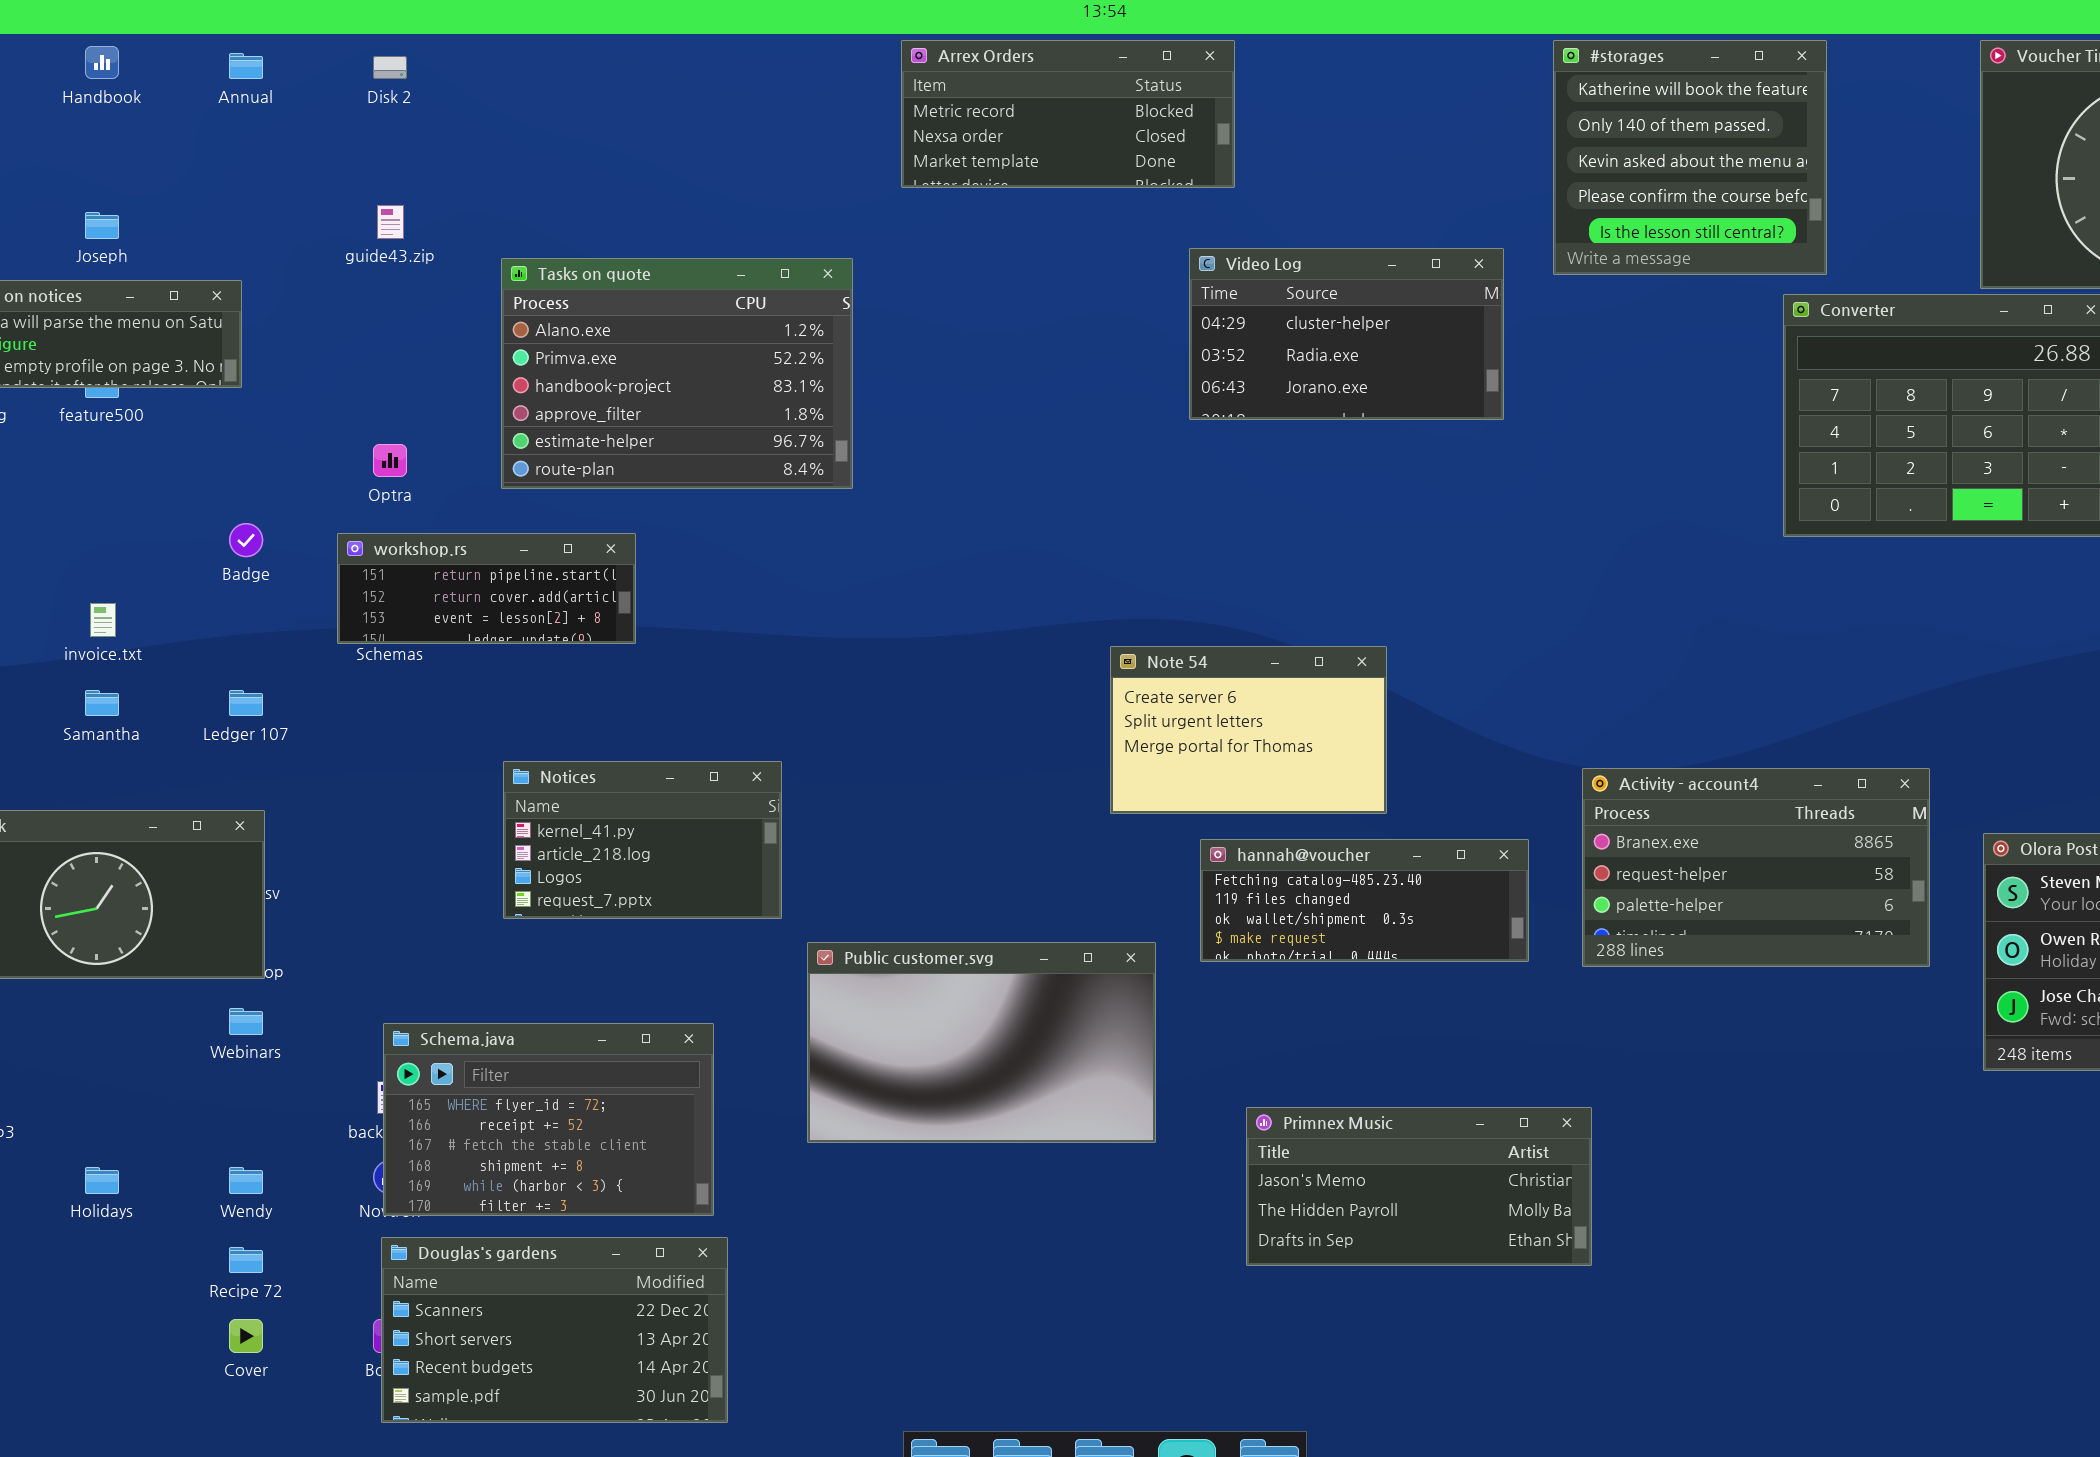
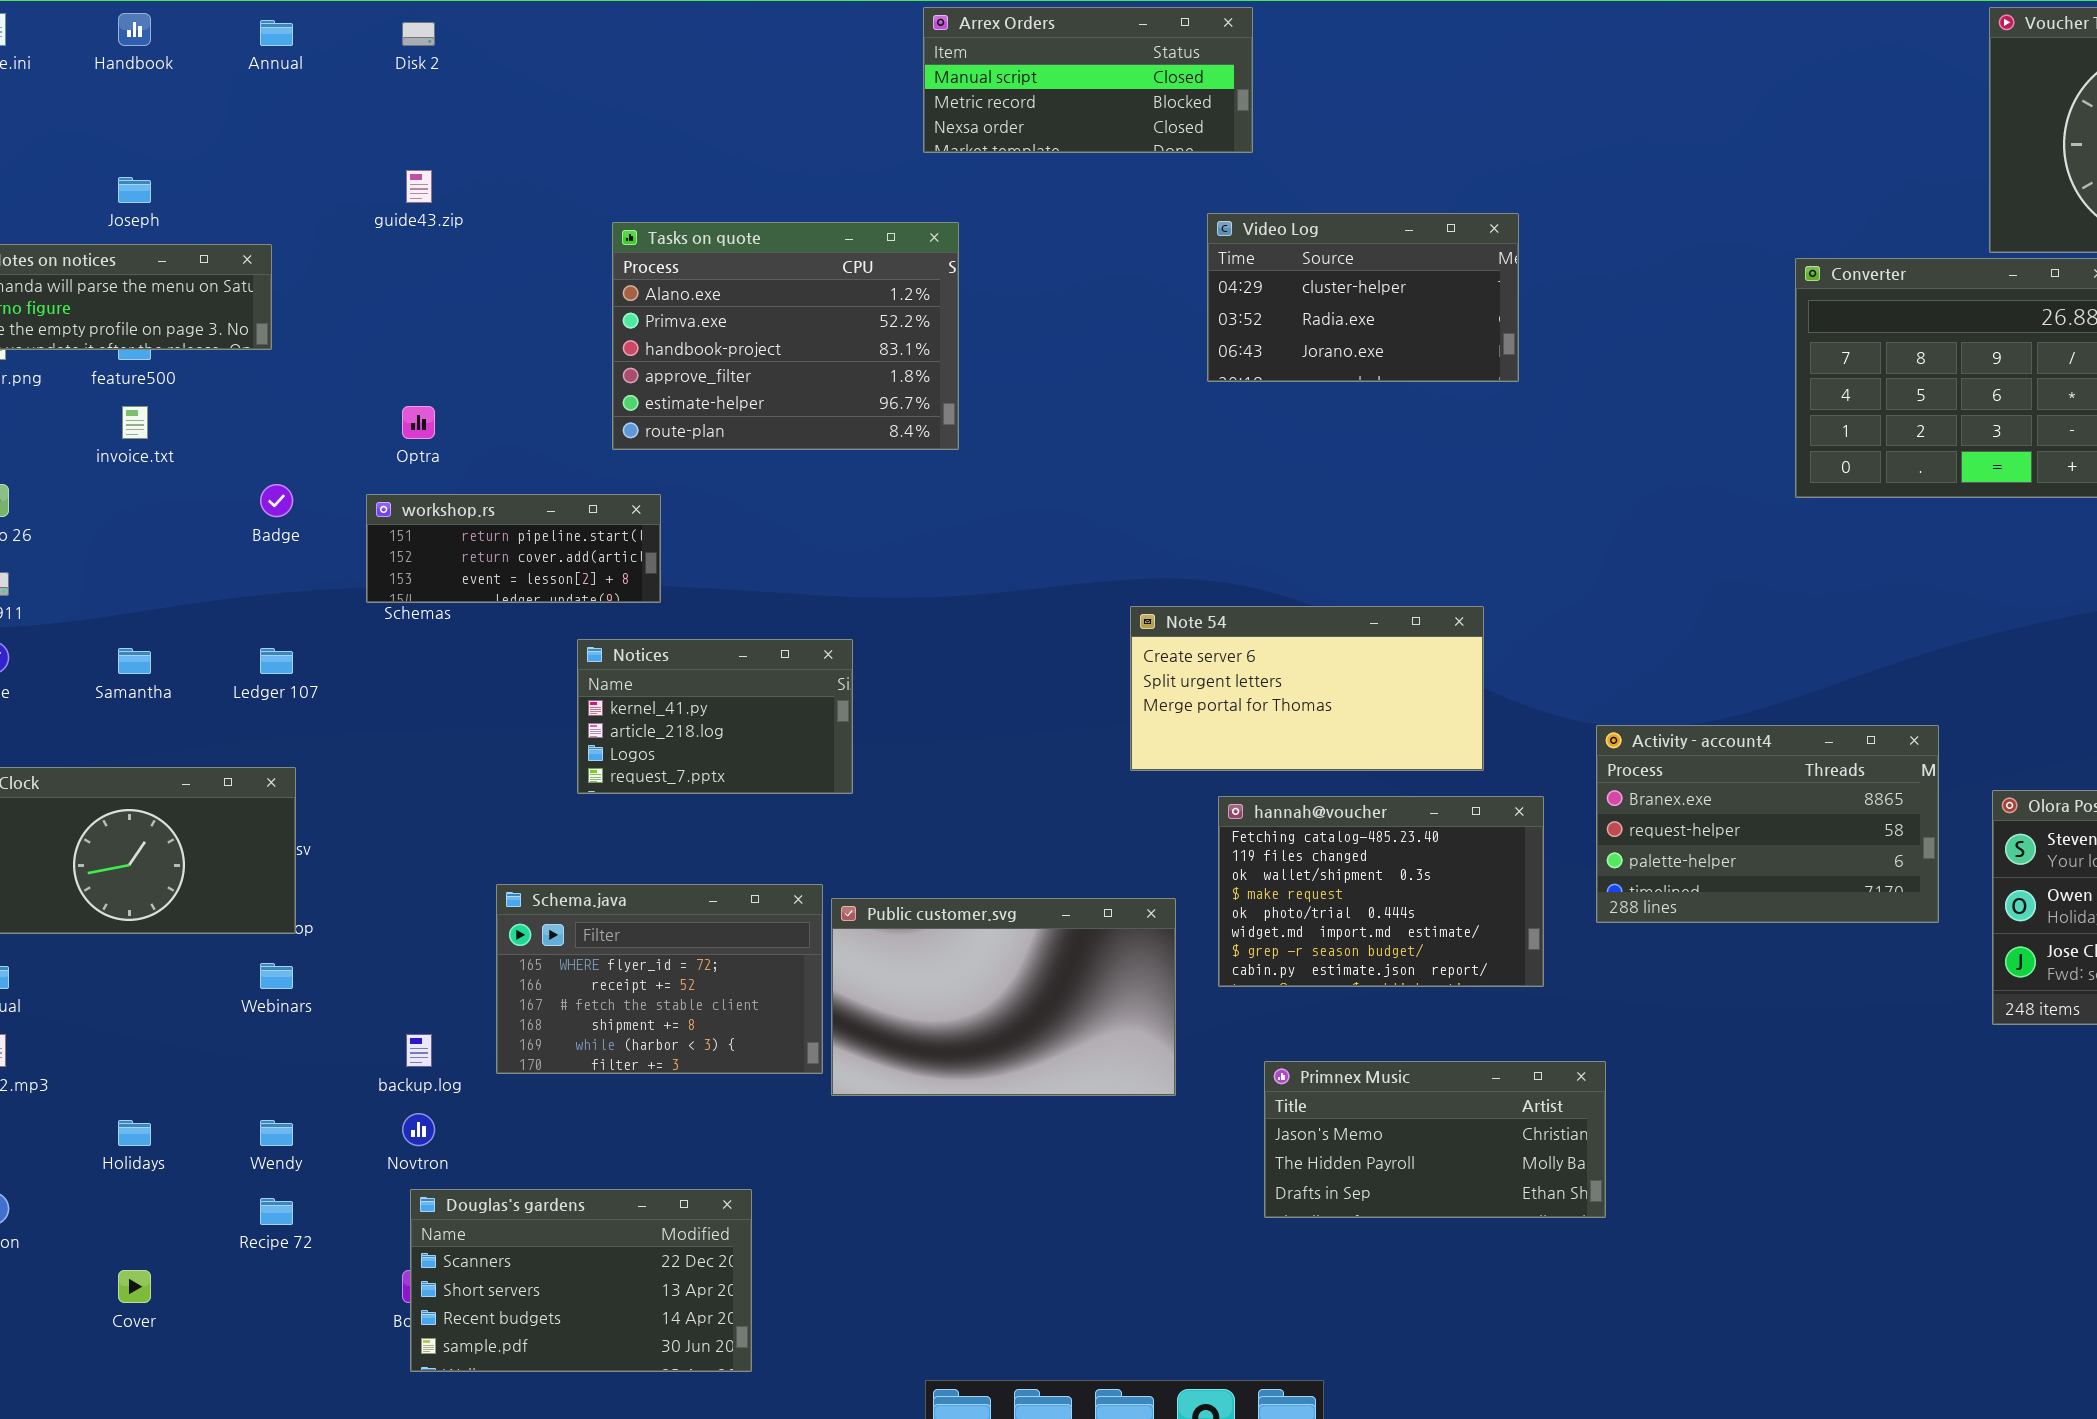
Arrex Orders: [901,40,1235,188] -> [923,7,1253,153], scrolled up 1 row
#storages: [1553,40,1827,275] -> none, closed
Tasks on quote: [501,258,853,489] -> [612,222,959,450], moved
invoice.txt: [90,603,116,637] -> [122,406,148,439], moved
Note 54: [1110,646,1387,814] -> [1130,606,1484,771], resized
Notices: [503,761,782,919] -> [577,639,853,794], moved
hannah@voucher: [1200,839,1529,962] -> [1218,796,1544,987], resized
Schema.java: [383,1023,714,1216] -> [496,884,823,1074], moved
Cover: [229,1319,263,1353] -> [118,1270,151,1303], moved

